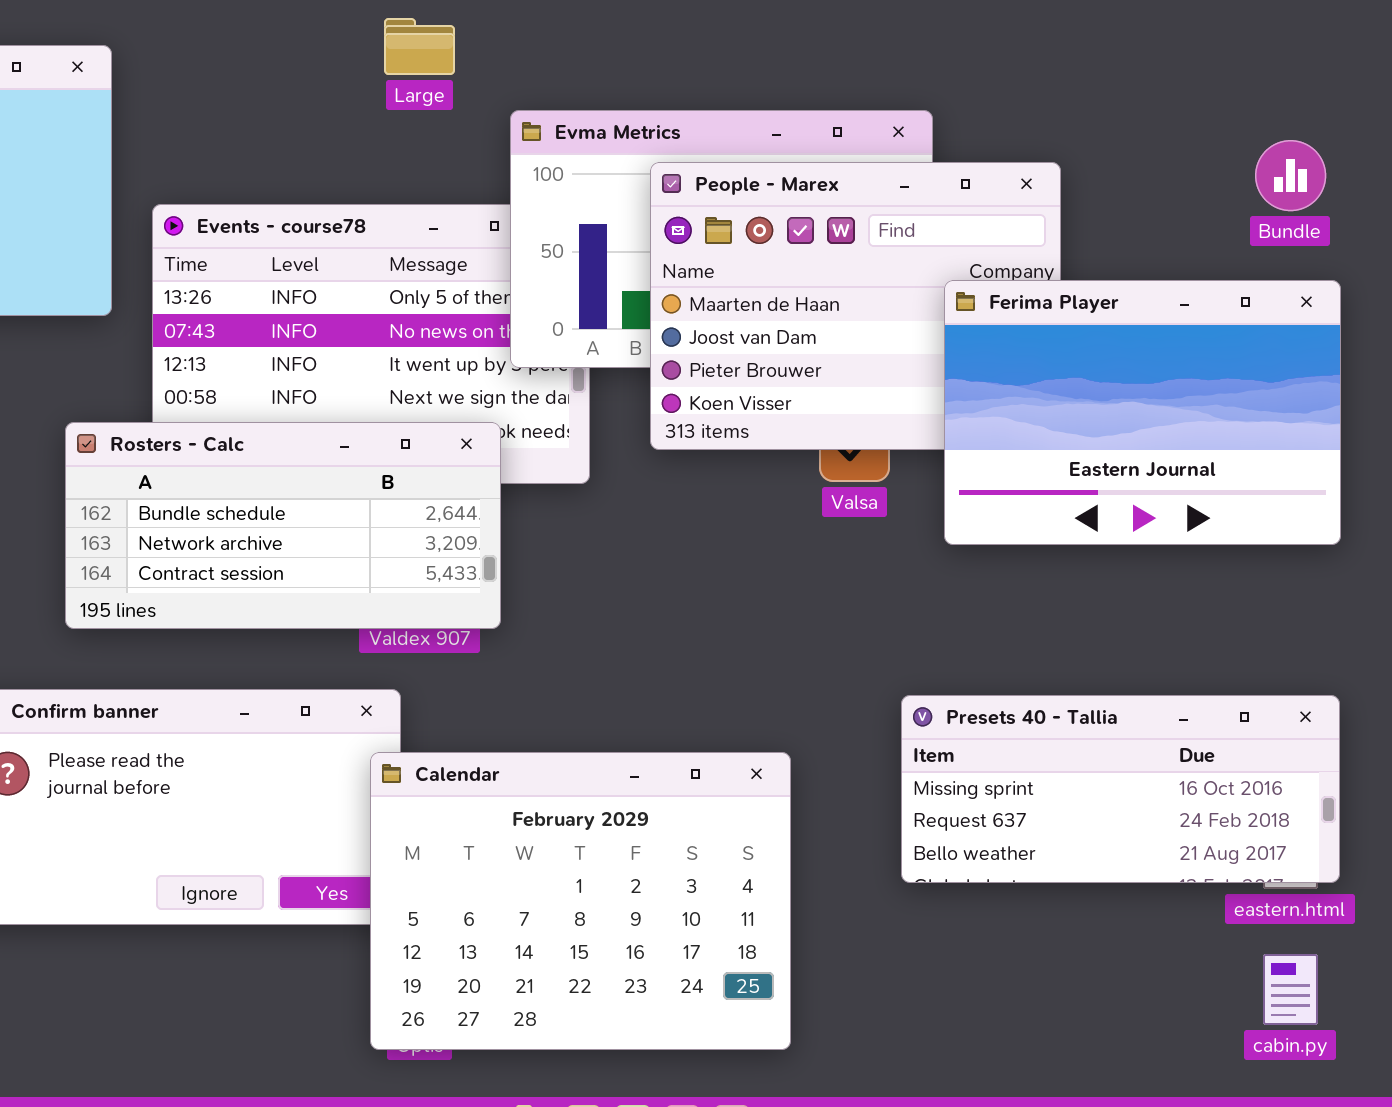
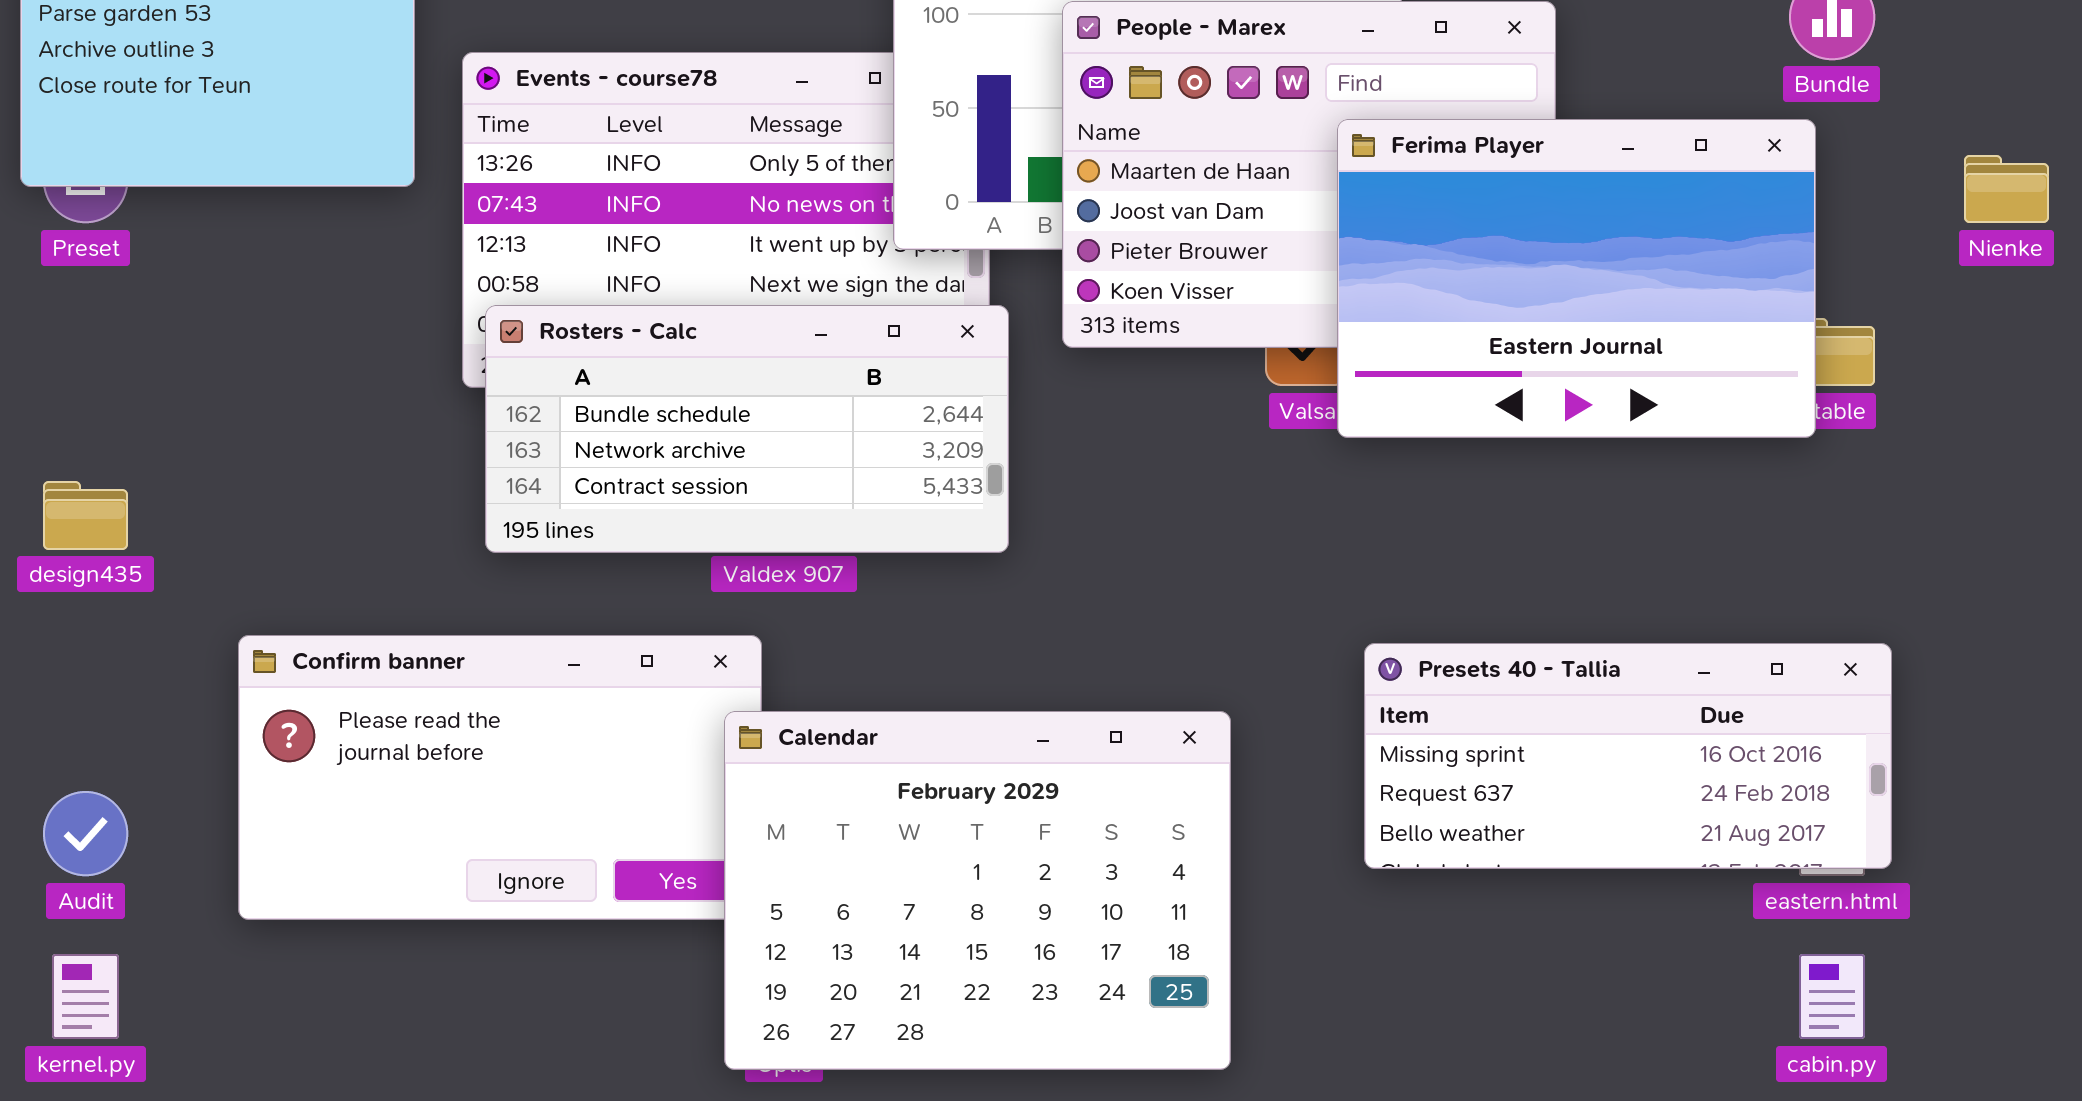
Ferima Player: [944,280,1341,545] -> [1337,119,1816,438], moved
Rosters - Calc: [65,422,501,629] -> [485,305,1009,553], moved

